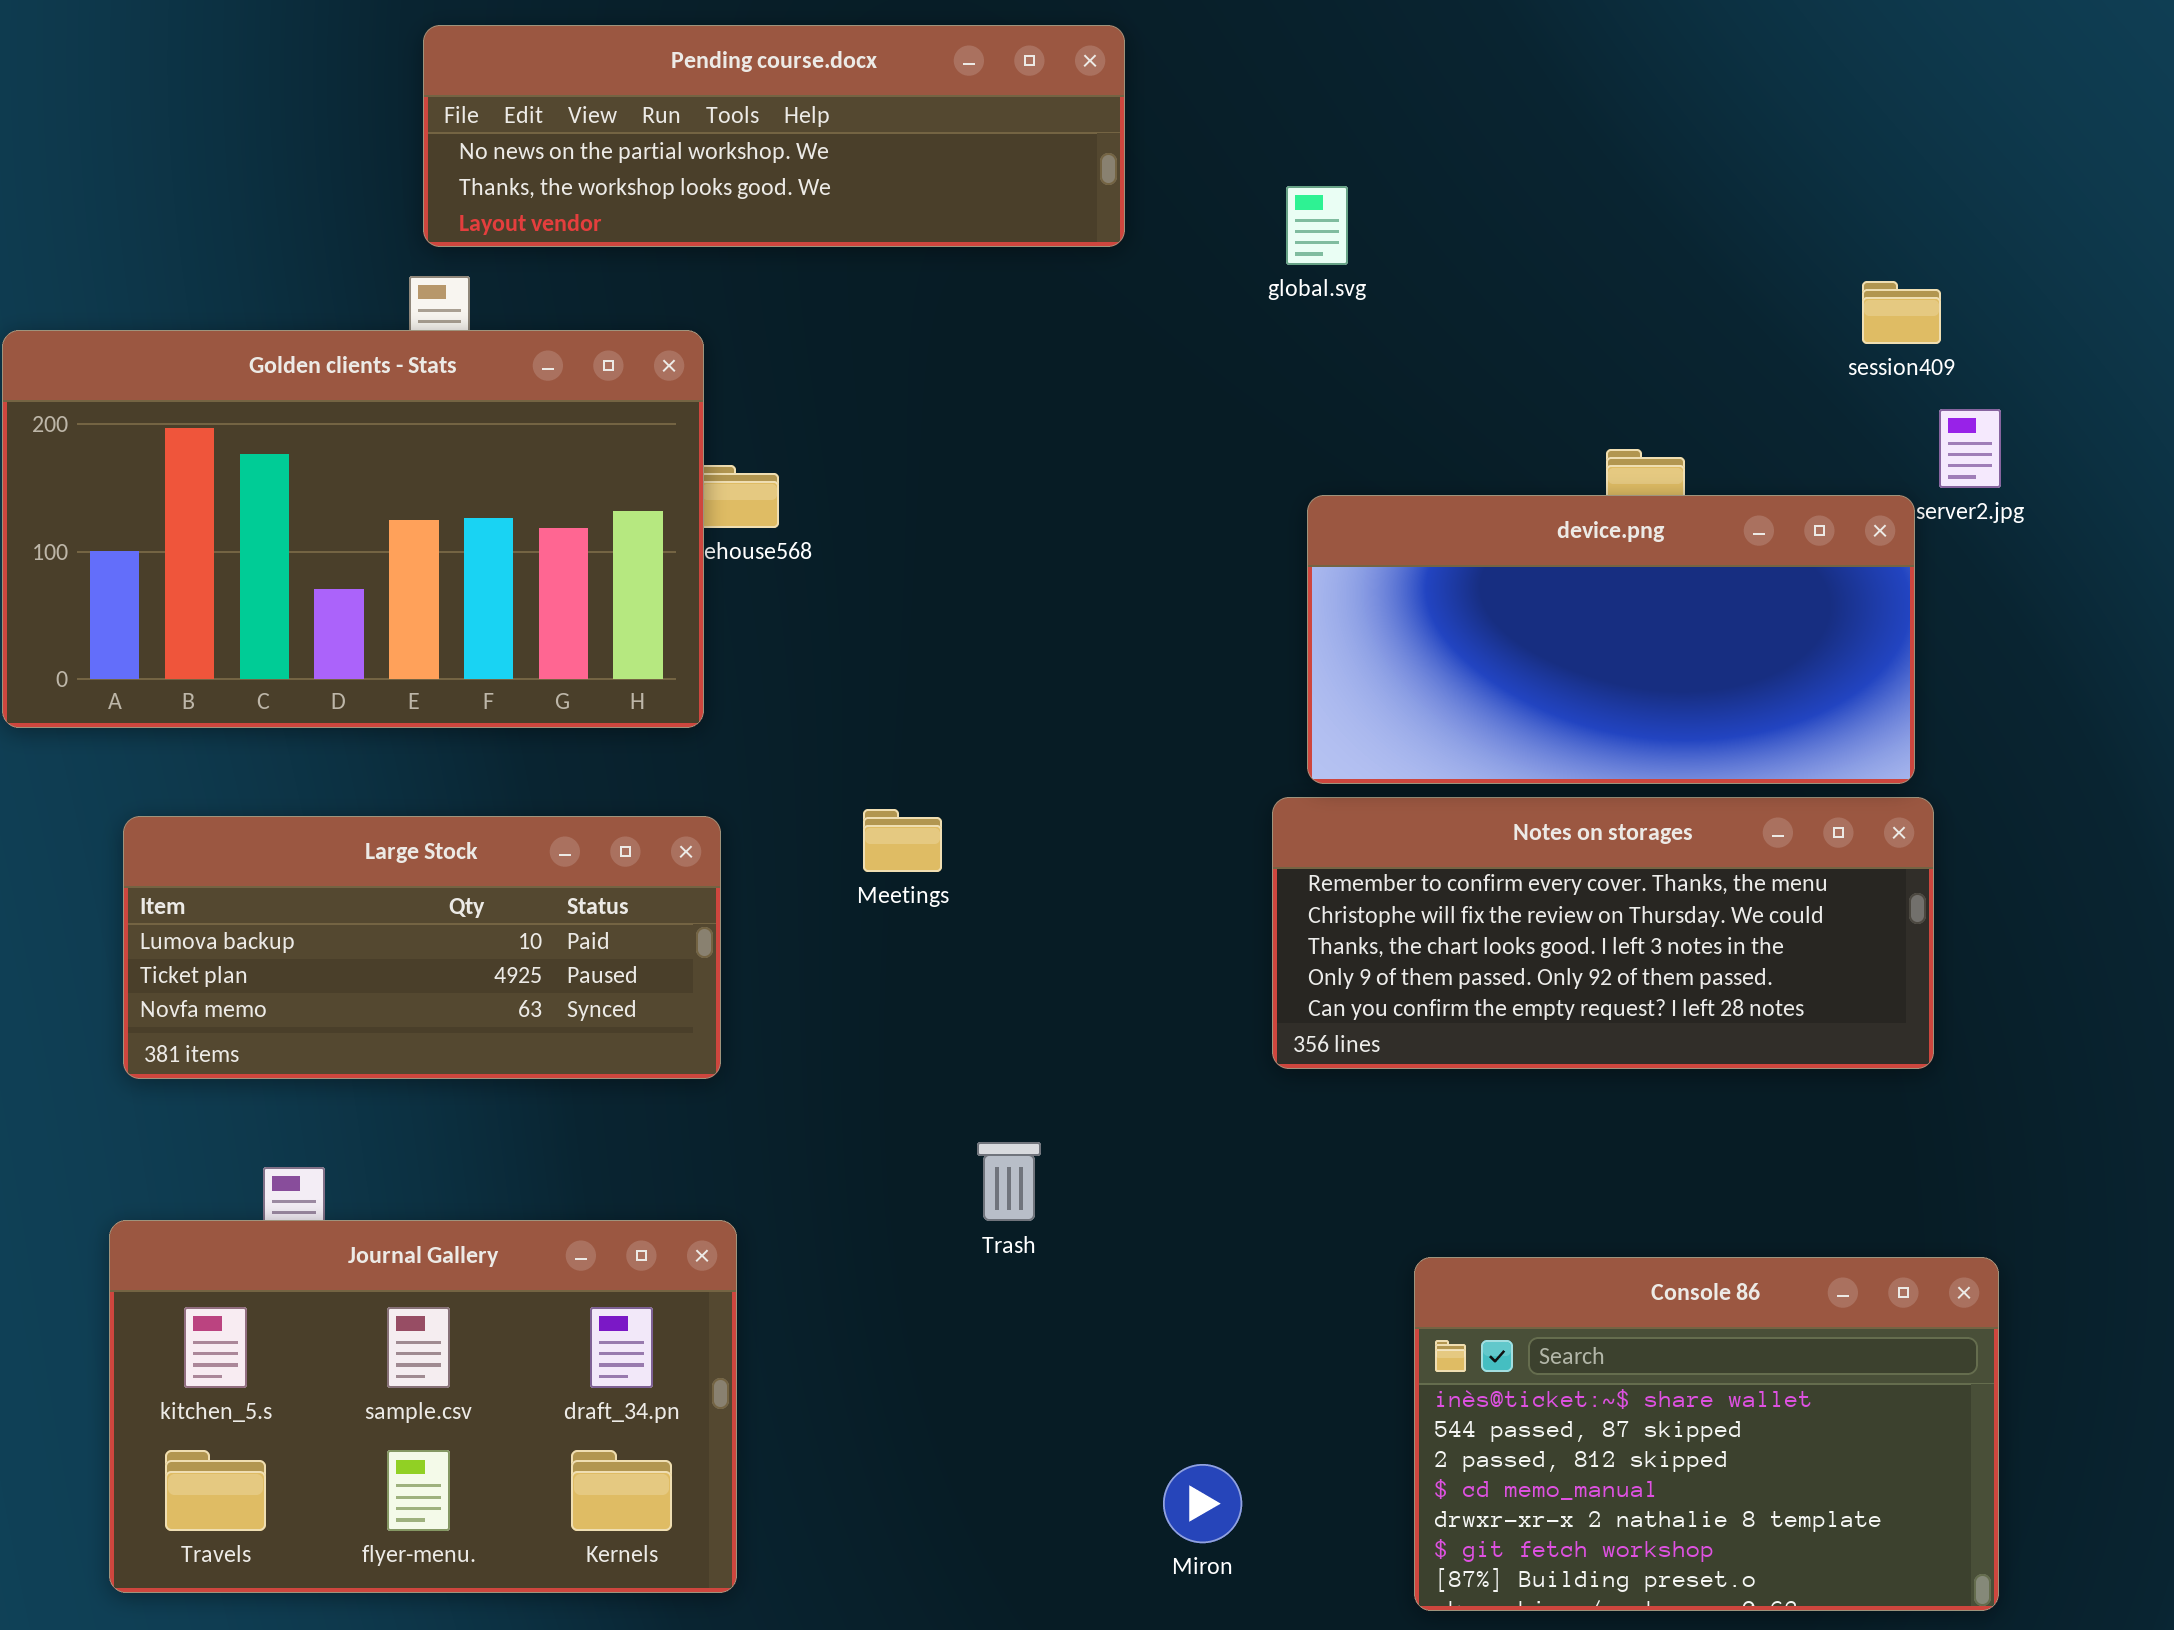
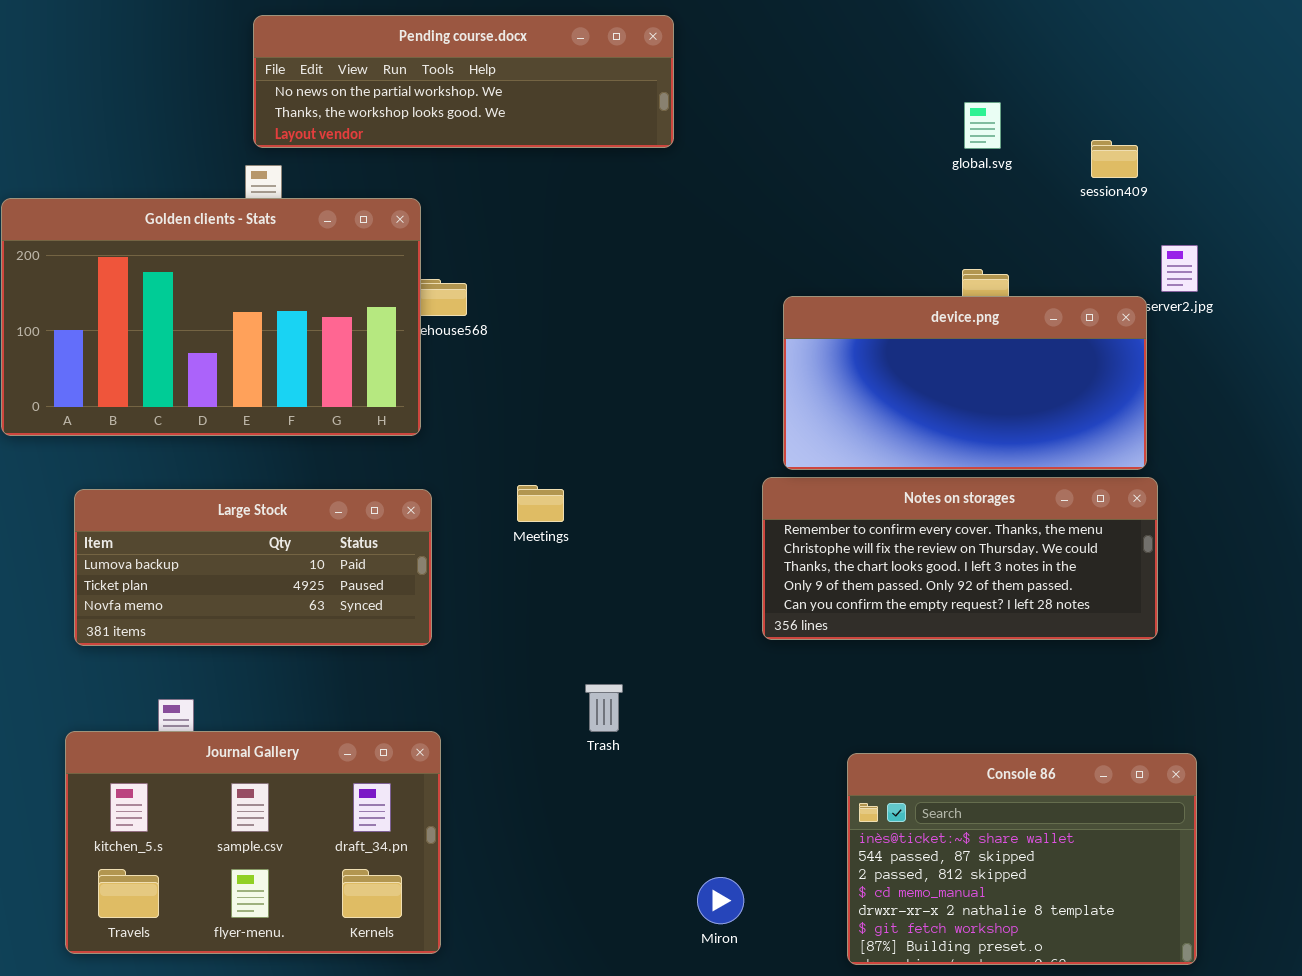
global.svg: [1286,186,1348,265] -> [964,102,1001,149], moved
session409: [1862,281,1941,344] -> [1091,140,1138,178], moved

